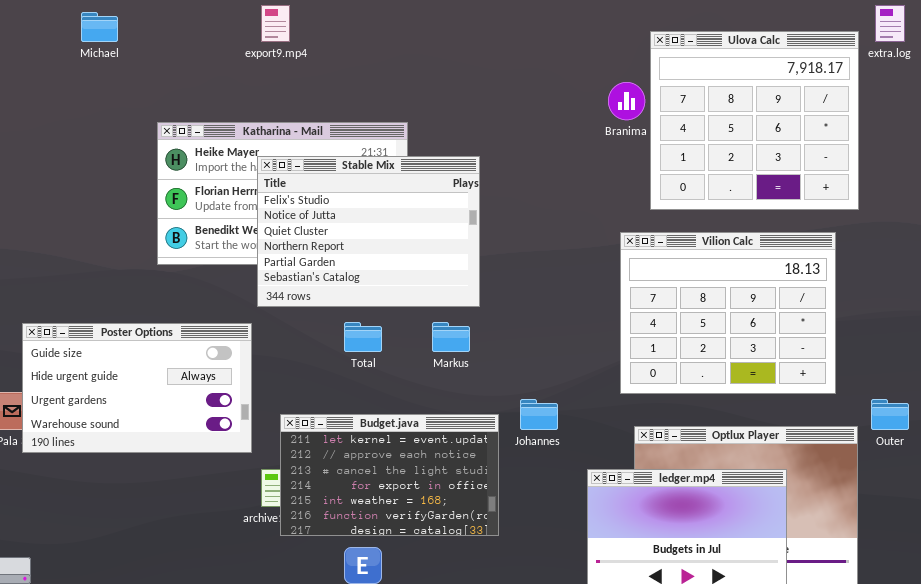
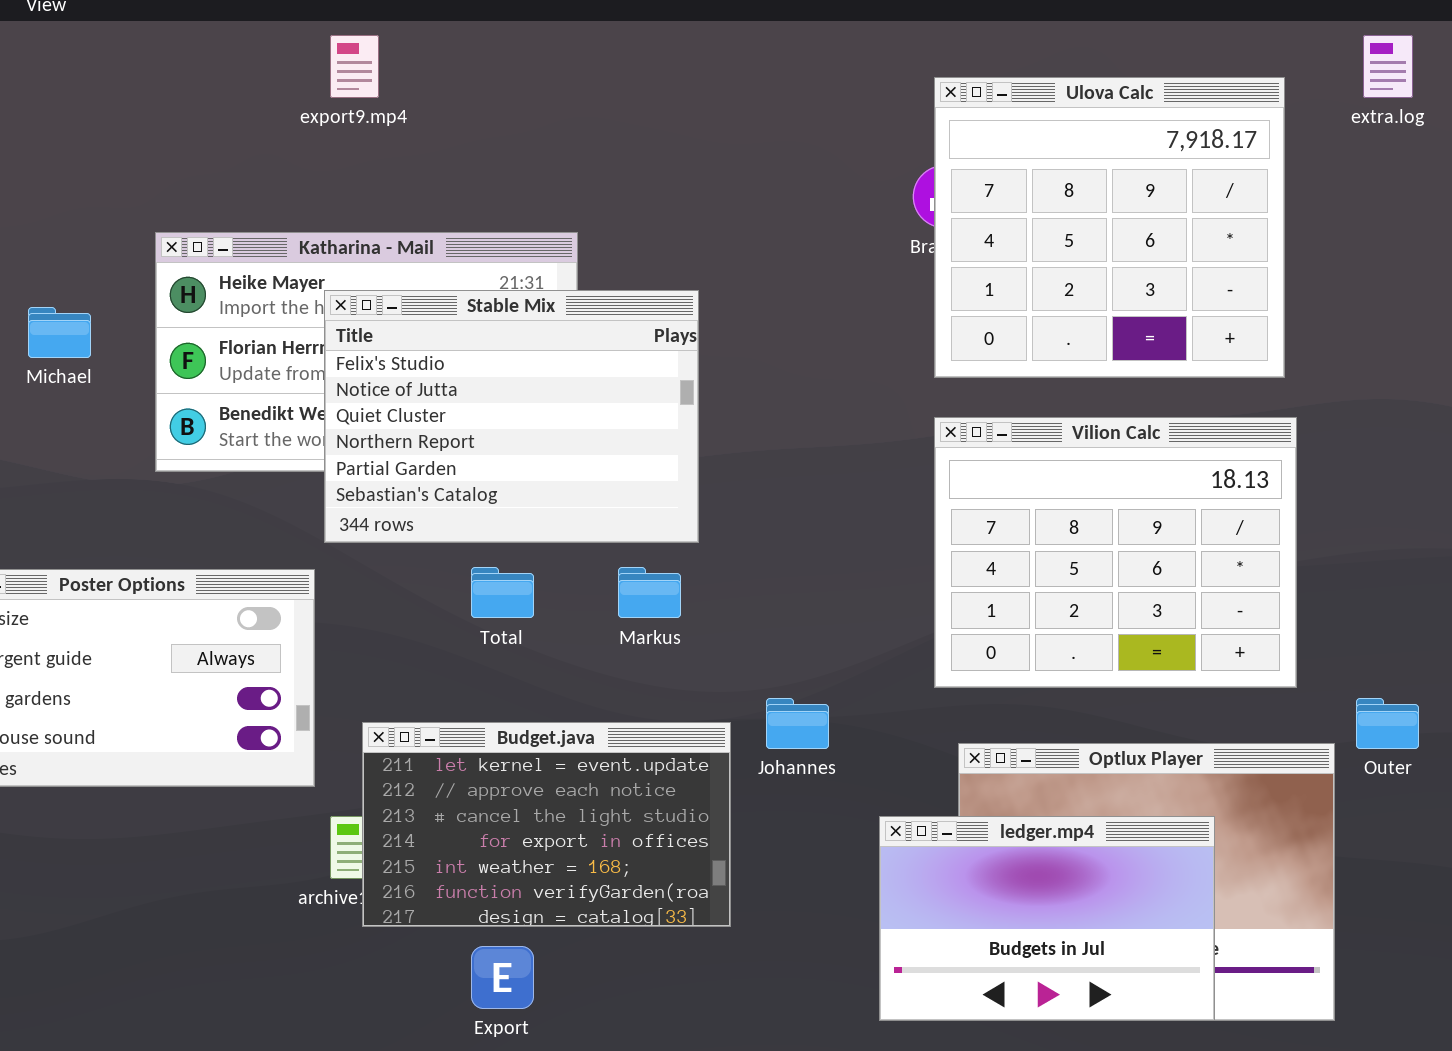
Michael: [81,12,118,42] -> [28,307,91,358], moved
Ulova Calc: [650,31,859,210] -> [934,77,1285,378], moved

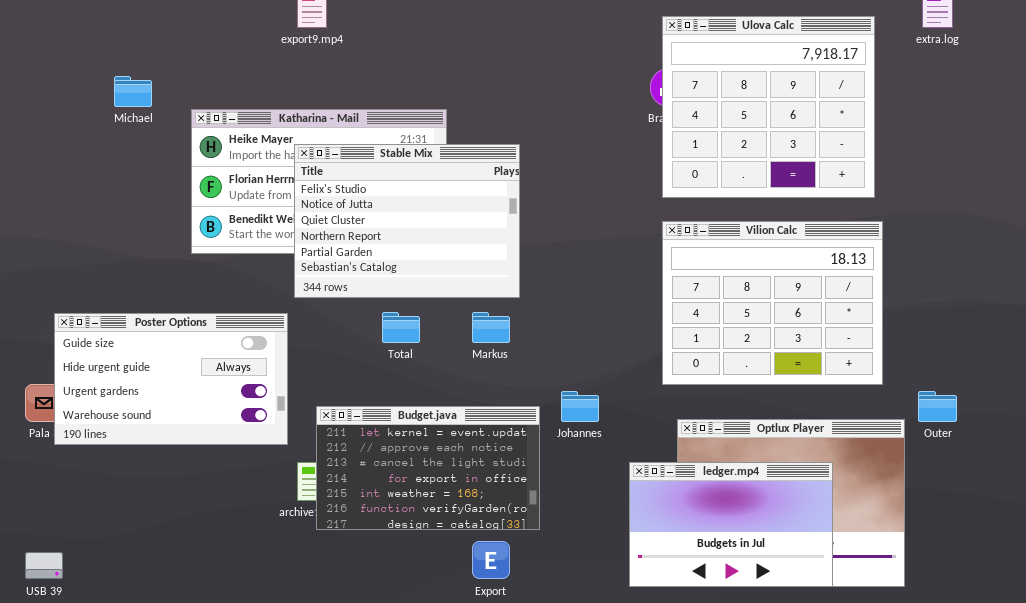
Michael: [28,307,91,358] -> [114,76,152,107], moved
Export: [471,946,534,1009] -> [472,541,510,579], moved

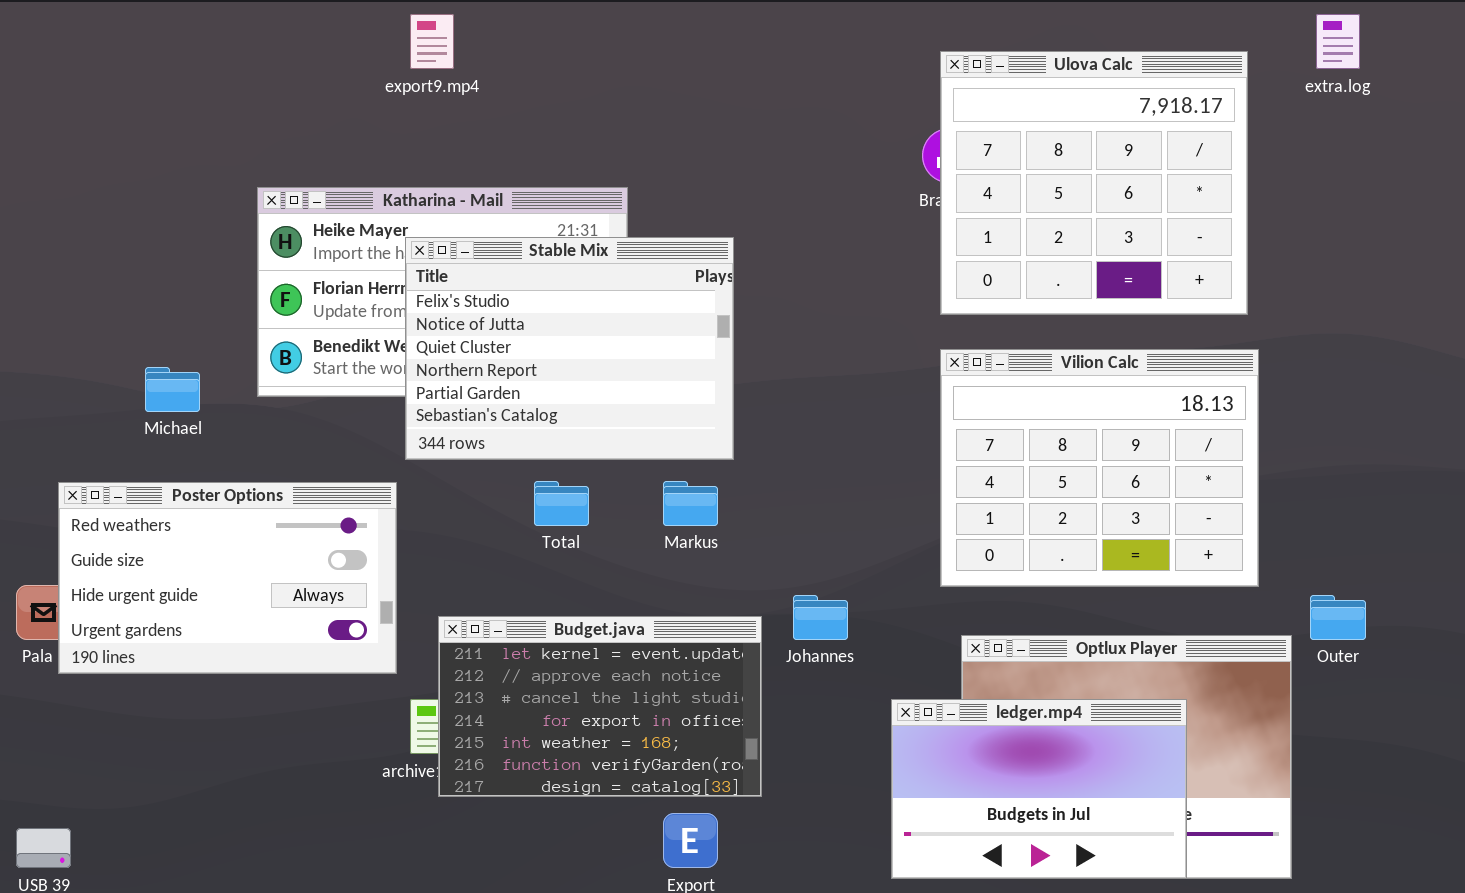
Michael: [114,76,152,107] -> [145,367,200,412], moved
Poster Options: [54,313,288,445] -> [58,482,397,674], scrolled up 1 row

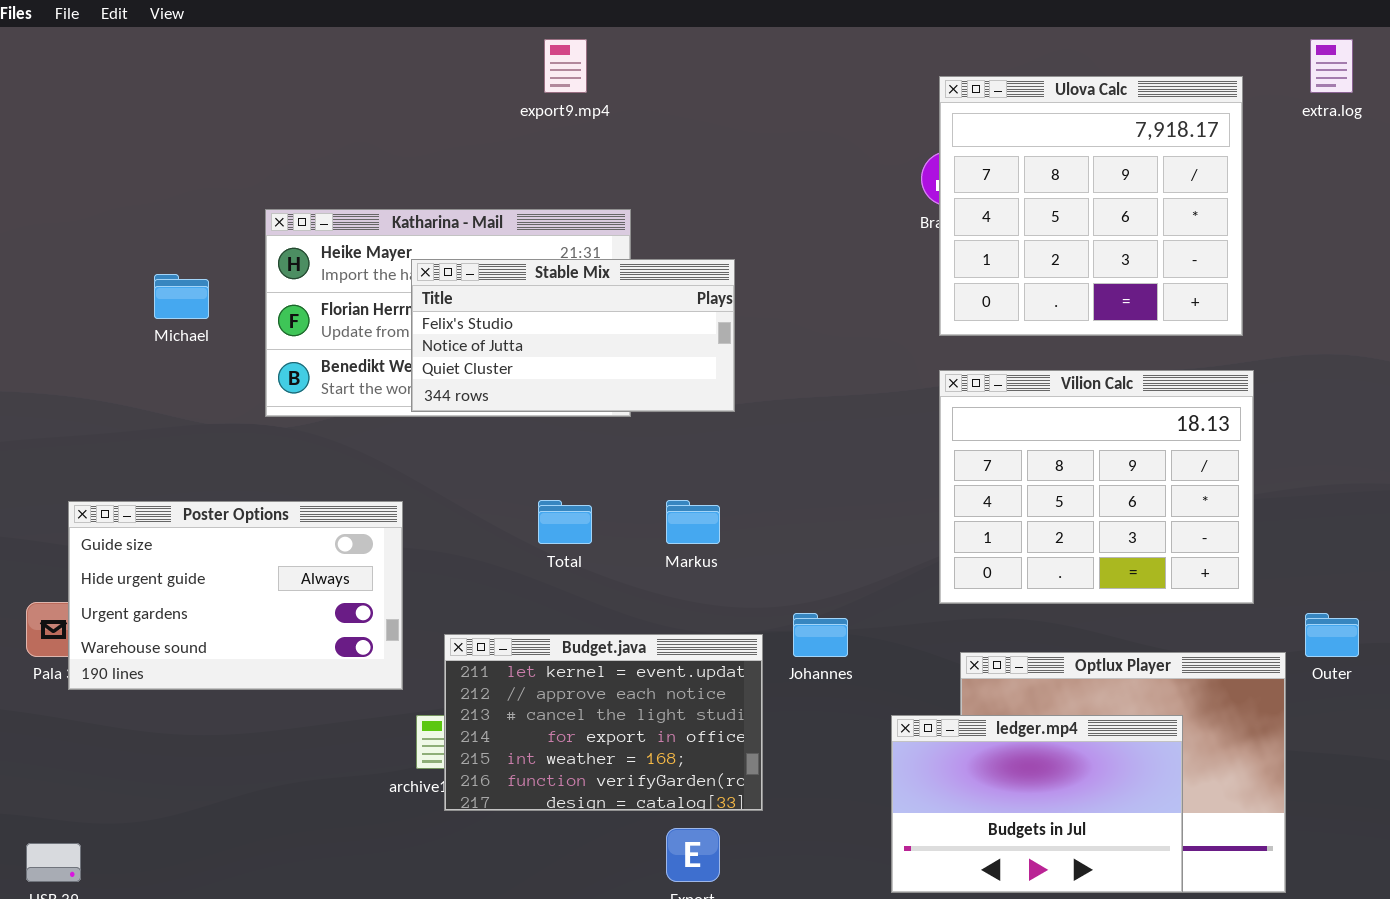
export9.mp4: [410,14,454,69] -> [544,39,587,93], moved
Stable Mix: [405,237,734,460] -> [411,259,735,412], resized
Michael: [145,367,200,412] -> [154,274,209,319], moved
Poster Options: [58,482,397,674] -> [68,501,403,690], scrolled down 1 row

